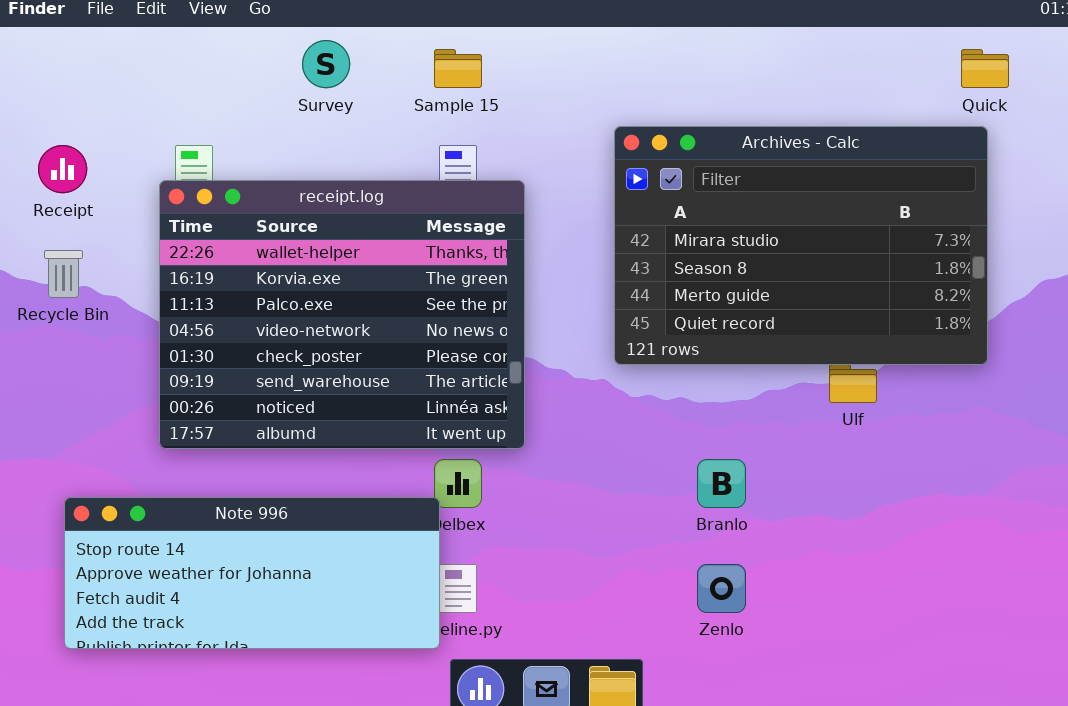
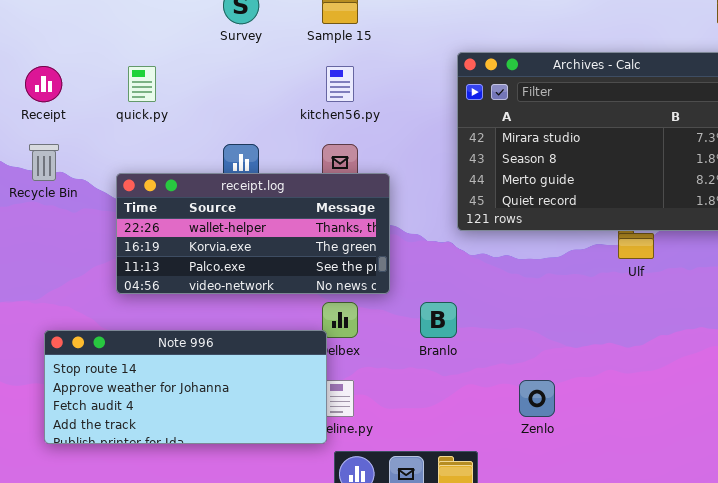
receipt.log: [159,180,525,449] -> [116,173,390,294], resized
Branlo: [697,459,746,508] -> [420,302,457,338], moved

